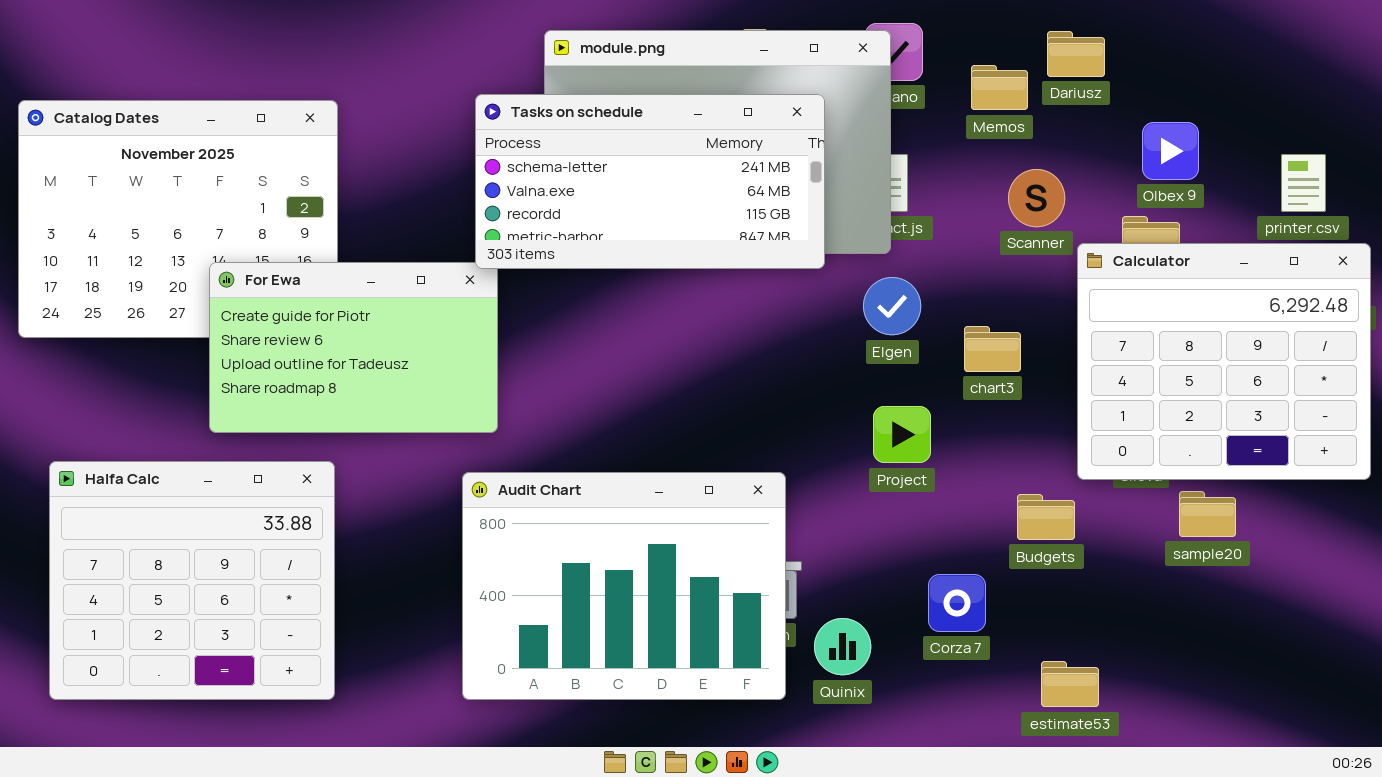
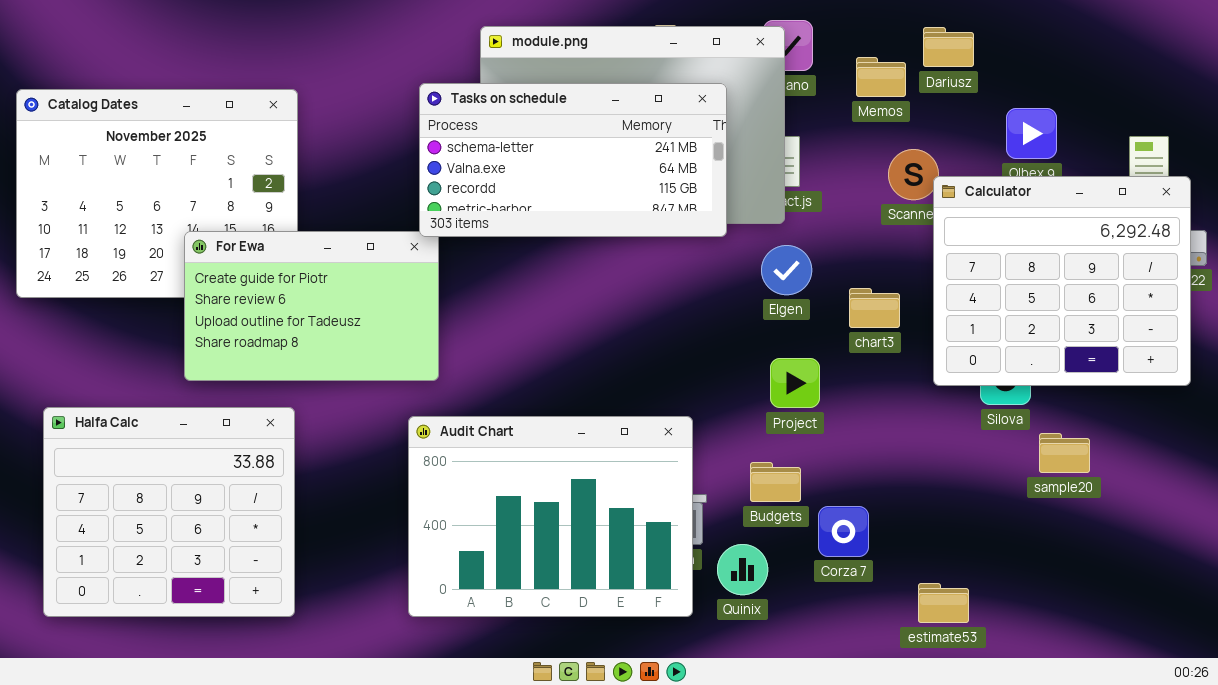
Calculator: [1077,243,1371,480] -> [933,176,1191,386], moved
Budgets: [1017,494,1075,540] -> [750,462,801,502], moved

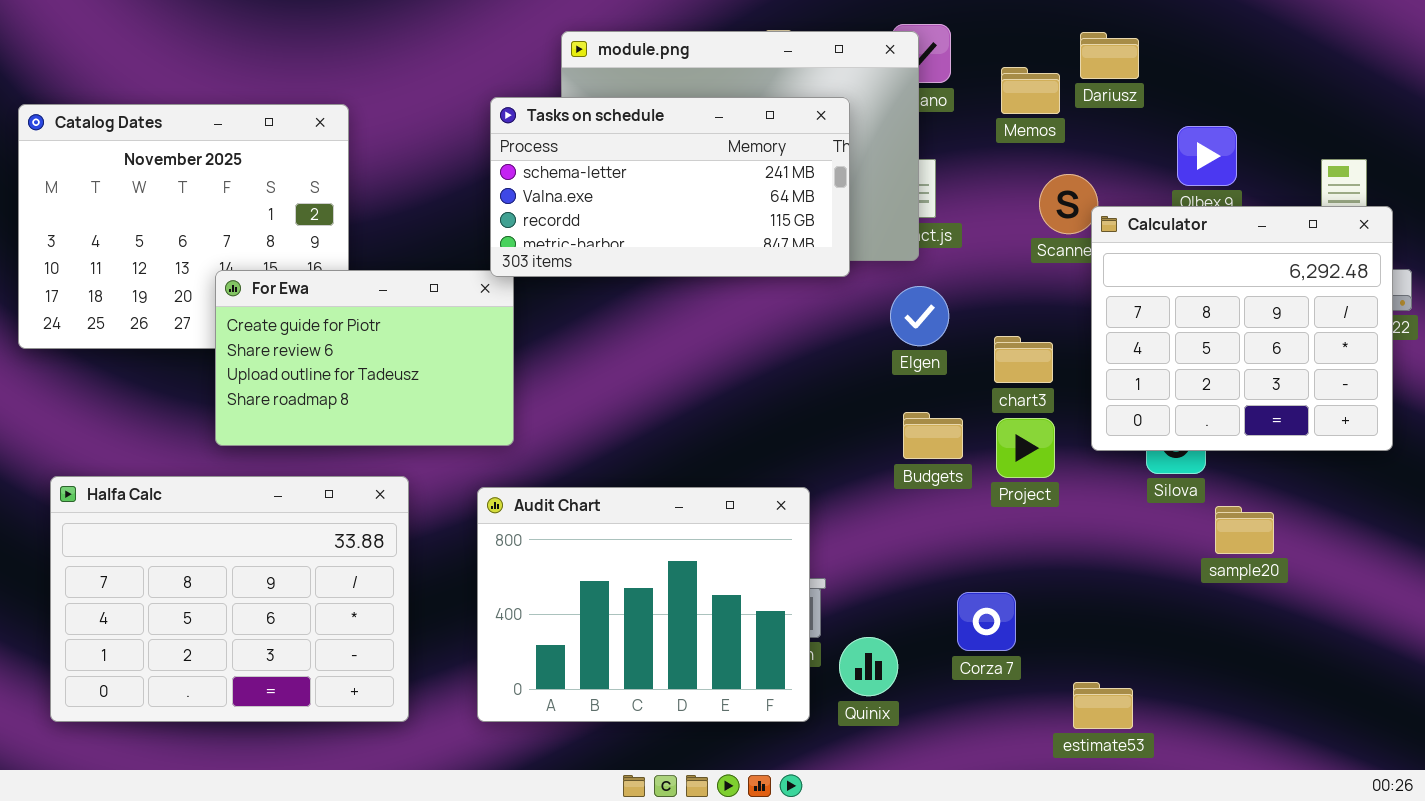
Project: [770,358,820,408] -> [996,418,1055,478], moved
Halfa Calc: [43,407,295,617] -> [50,476,409,722], resized
Budgets: [750,462,801,502] -> [903,412,963,459], moved

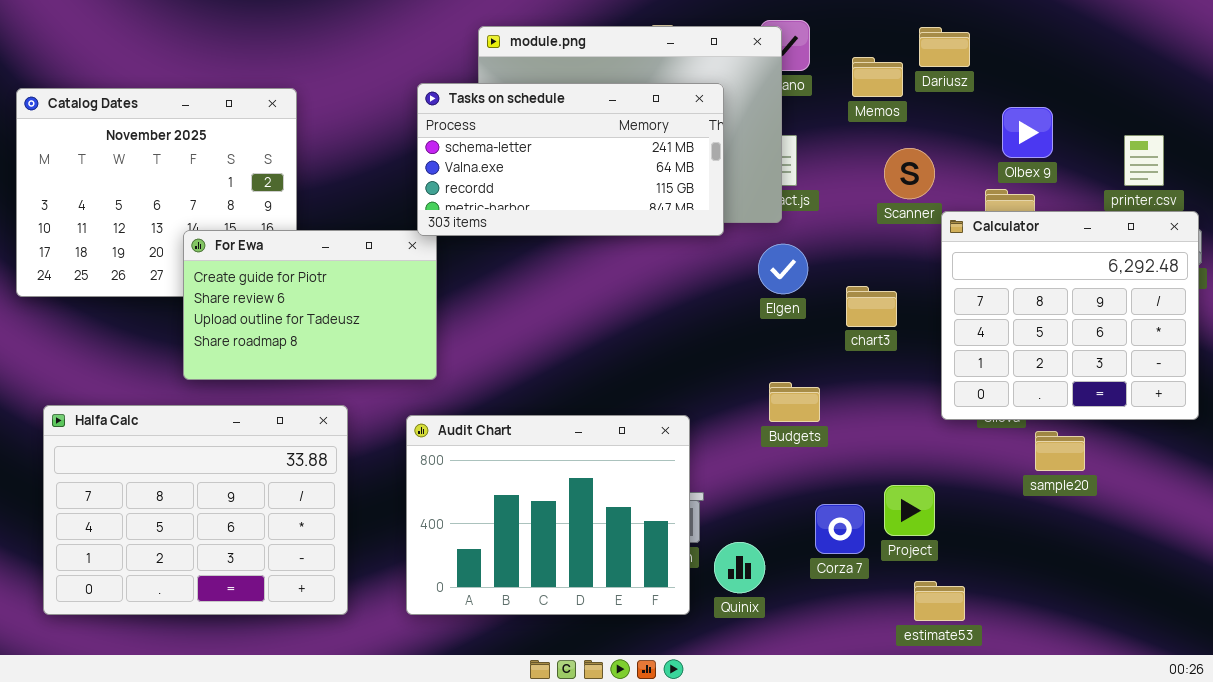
Calculator: [1091,206,1393,451] -> [941,211,1199,420], moved
Budgets: [903,412,963,459] -> [769,382,820,422], moved
Project: [996,418,1055,478] -> [884,485,935,536], moved

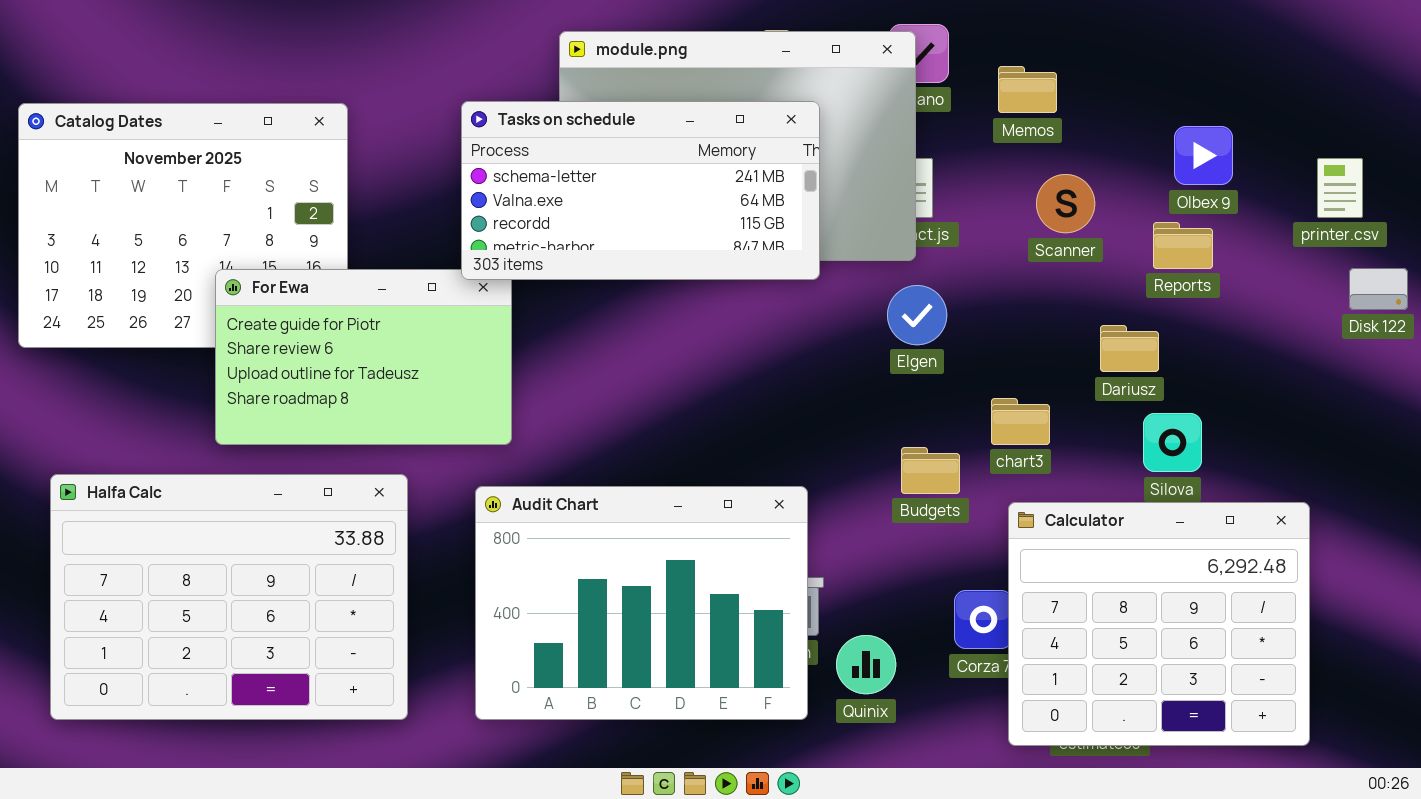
Dariusz: [919,27,970,67] -> [1100,325,1159,372], moved
Tasks on schedule: [417,83,724,236] -> [461,101,820,280], moved
Calculator: [941,211,1199,420] -> [1008,502,1310,746], moved
chart3: [846,286,897,327] -> [991,398,1050,445], moved

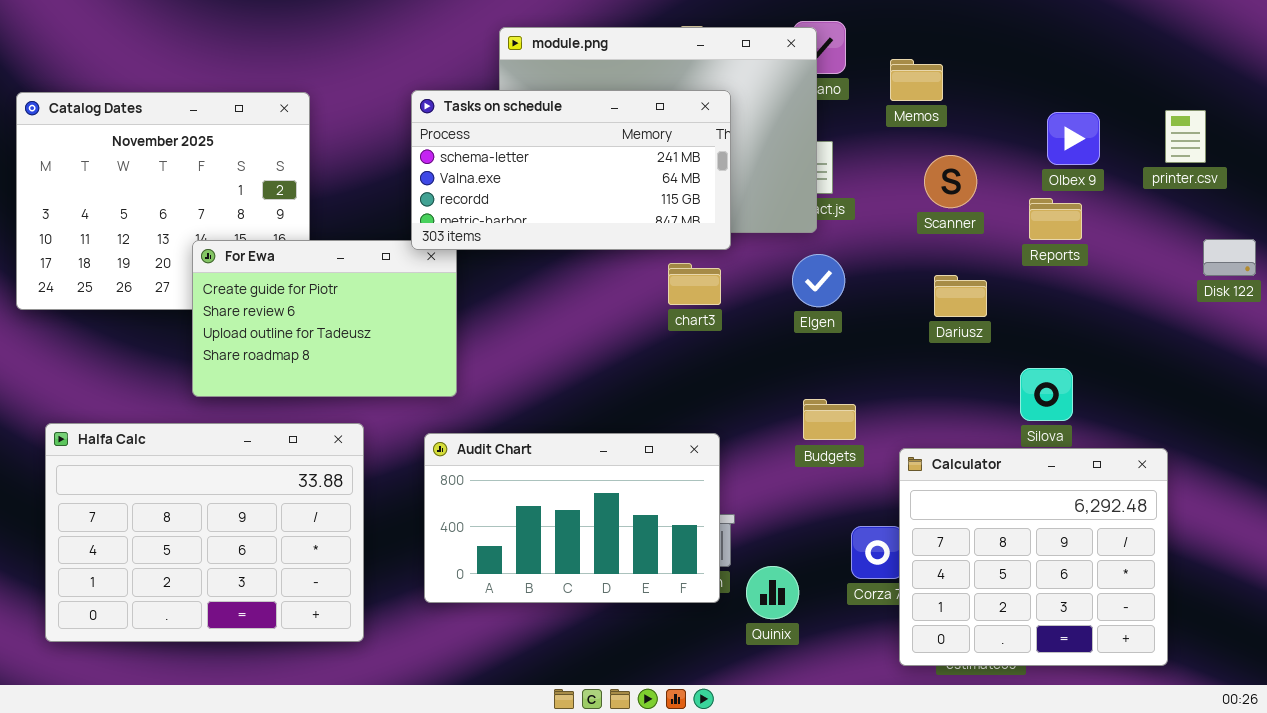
printer.csv: [1317,158,1363,218] -> [1165,110,1206,163], moved
Dariusz: [1100,325,1159,372] -> [934,275,987,317], moved
chart3: [991,398,1050,445] -> [668,263,721,305], moved
Audit Chart: [475,486,808,720] -> [424,433,720,603], resized

